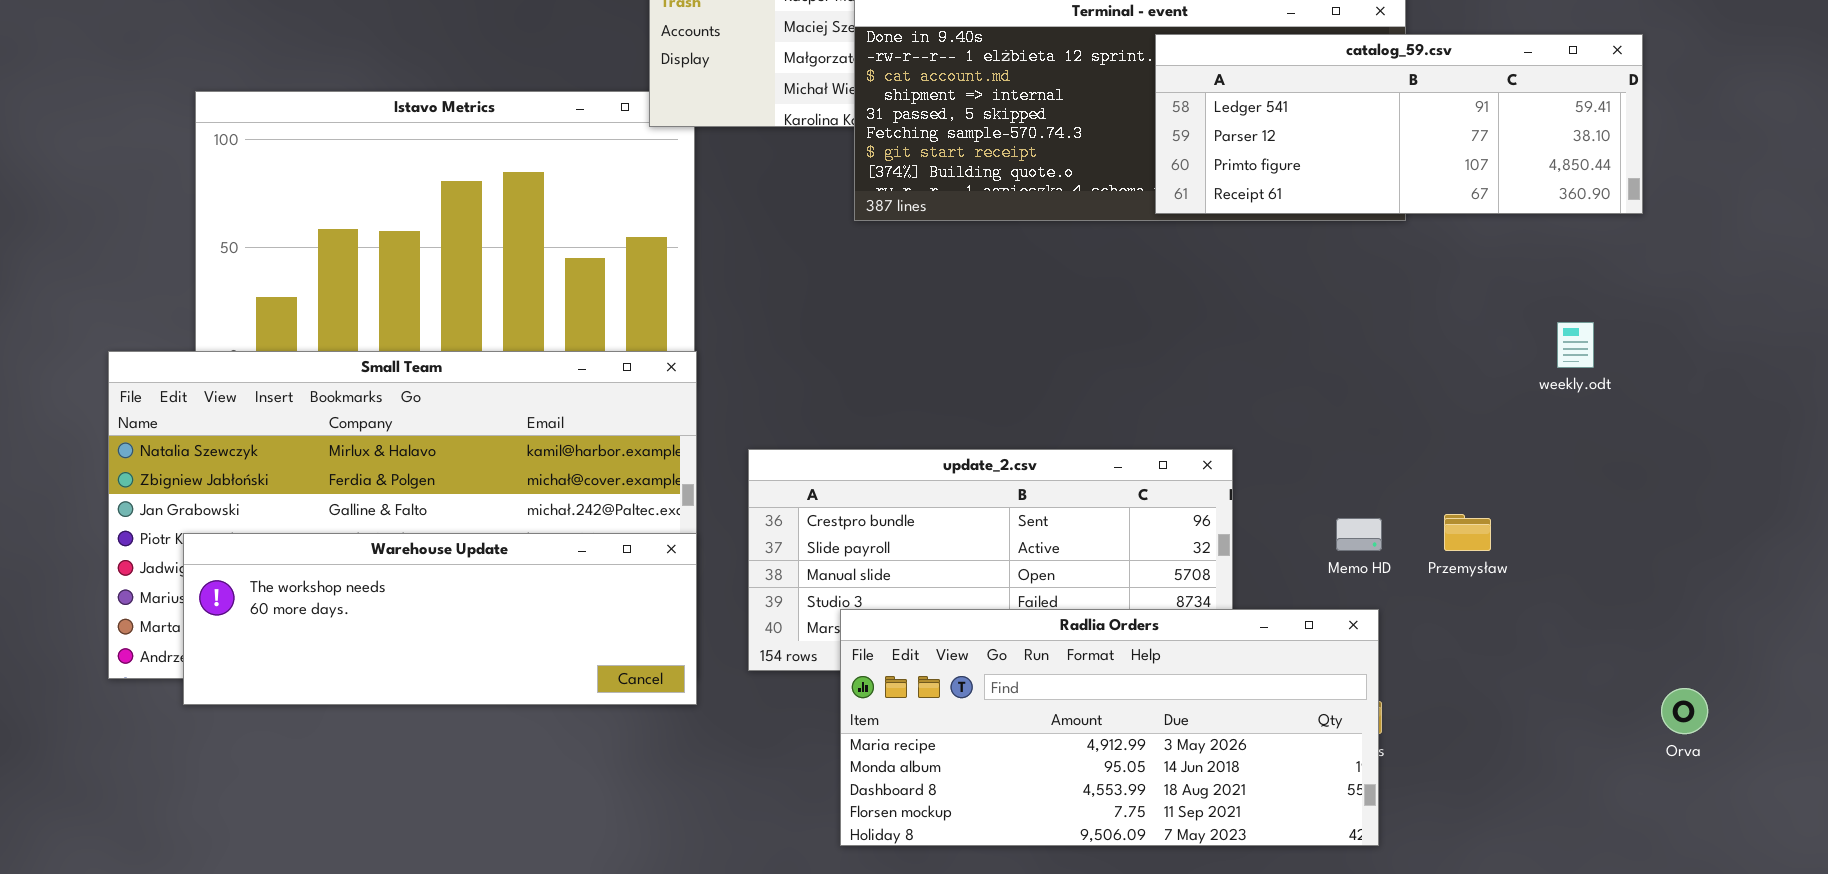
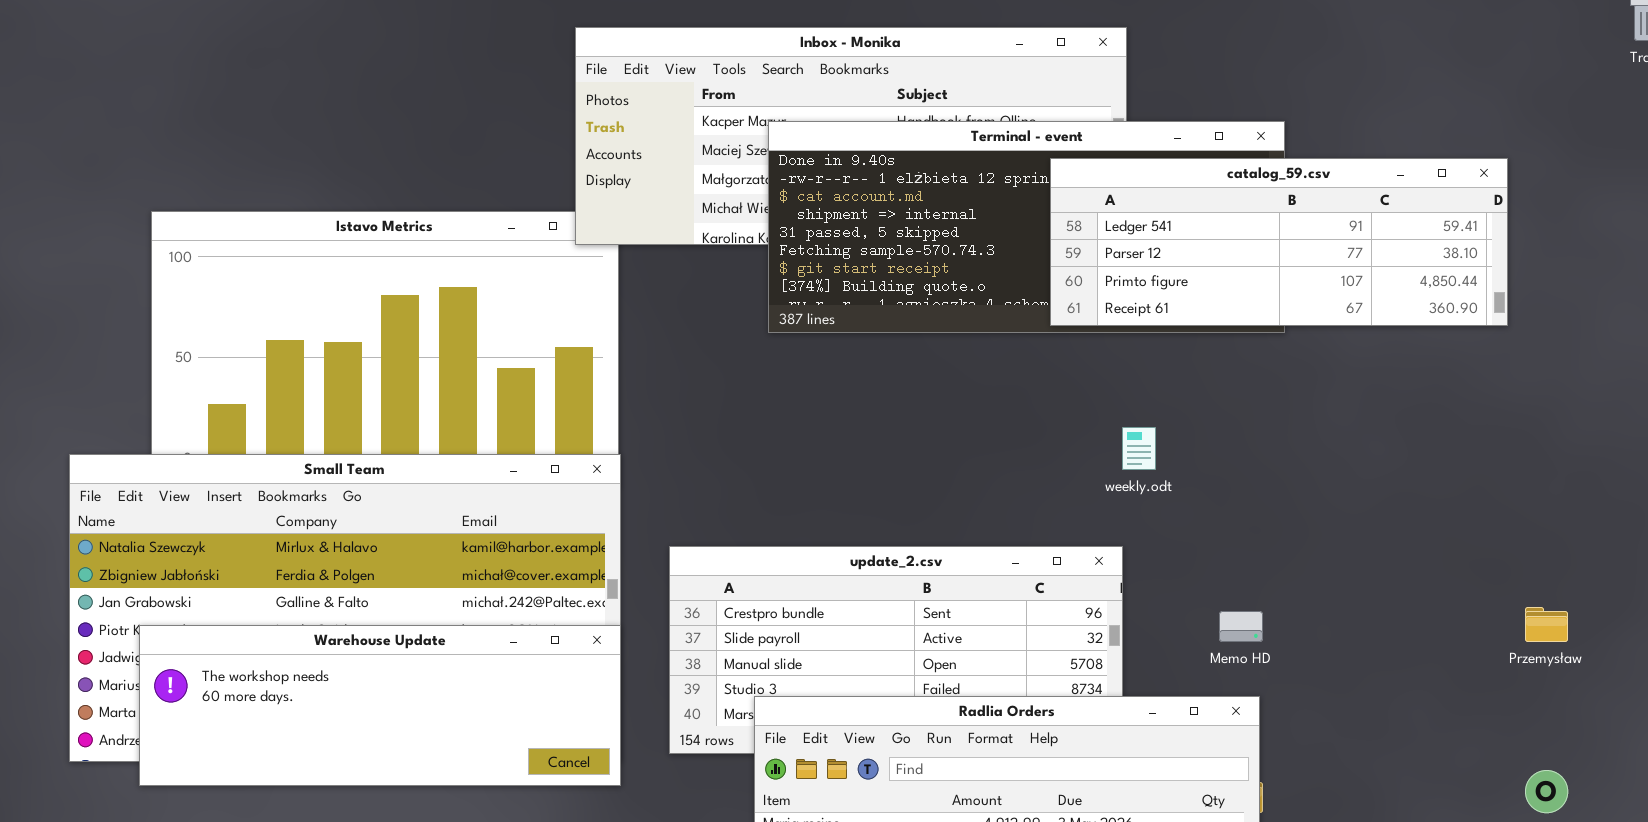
weekly.odt: [1557,322,1594,368] -> [1122,427,1156,470], moved
Przemysław: [1444,514,1491,551] -> [1525,607,1568,642], moved

